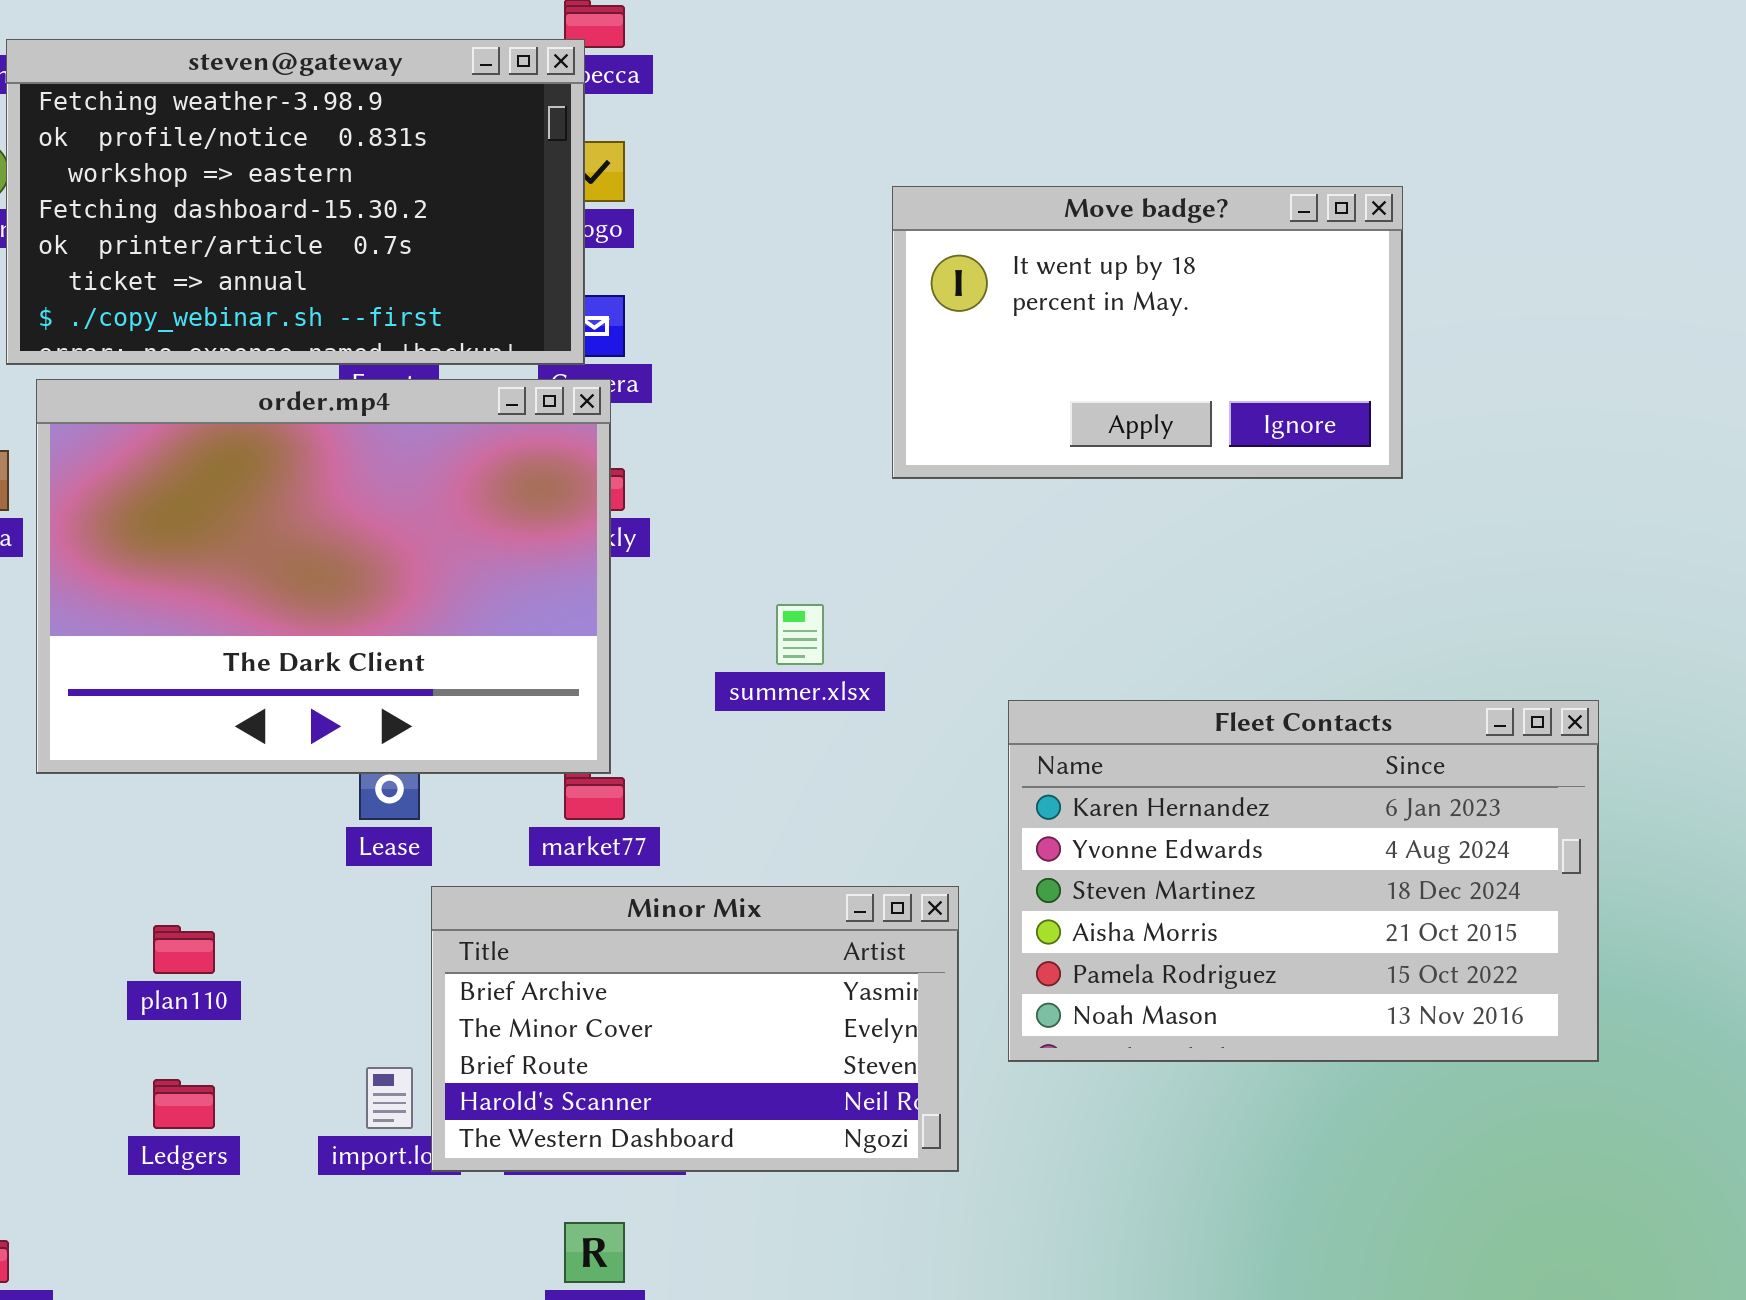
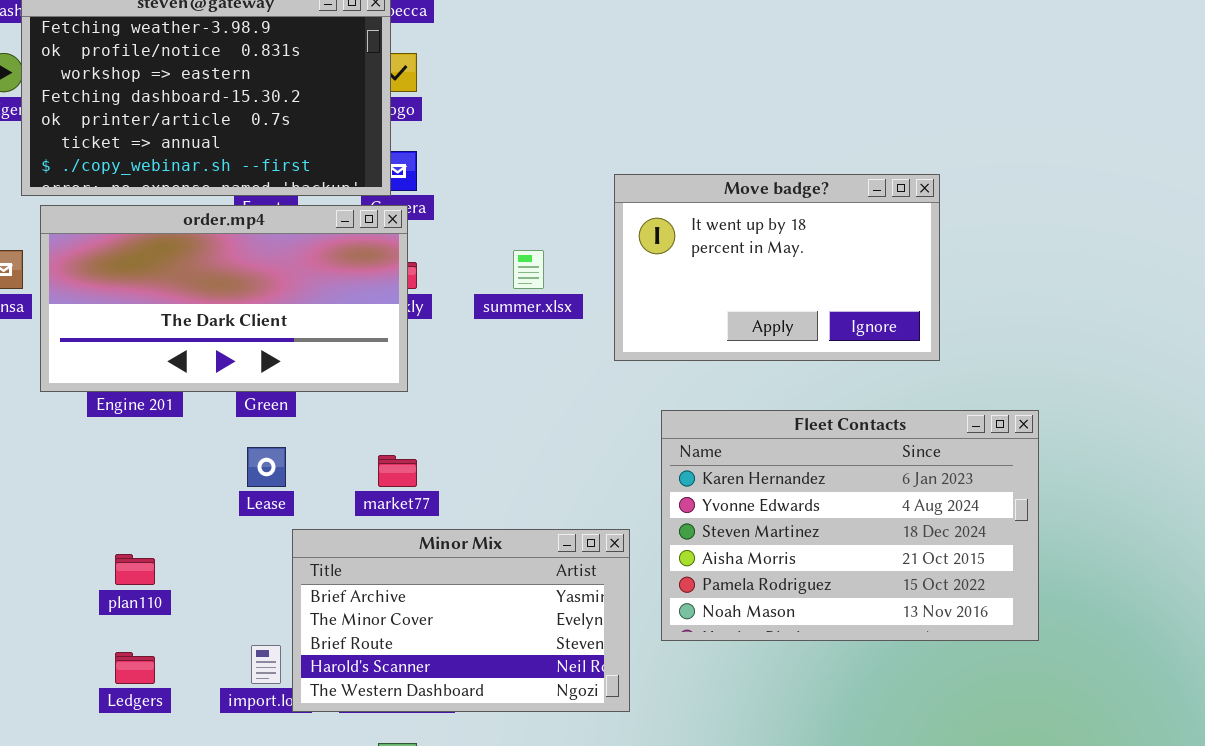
Move badge?: [892,186,1403,479] -> [614,174,940,361], moved
order.mp4: [36,379,611,774] -> [40,205,408,392], resized
summer.xlsx: [776,604,824,665] -> [513,250,544,289], moved

